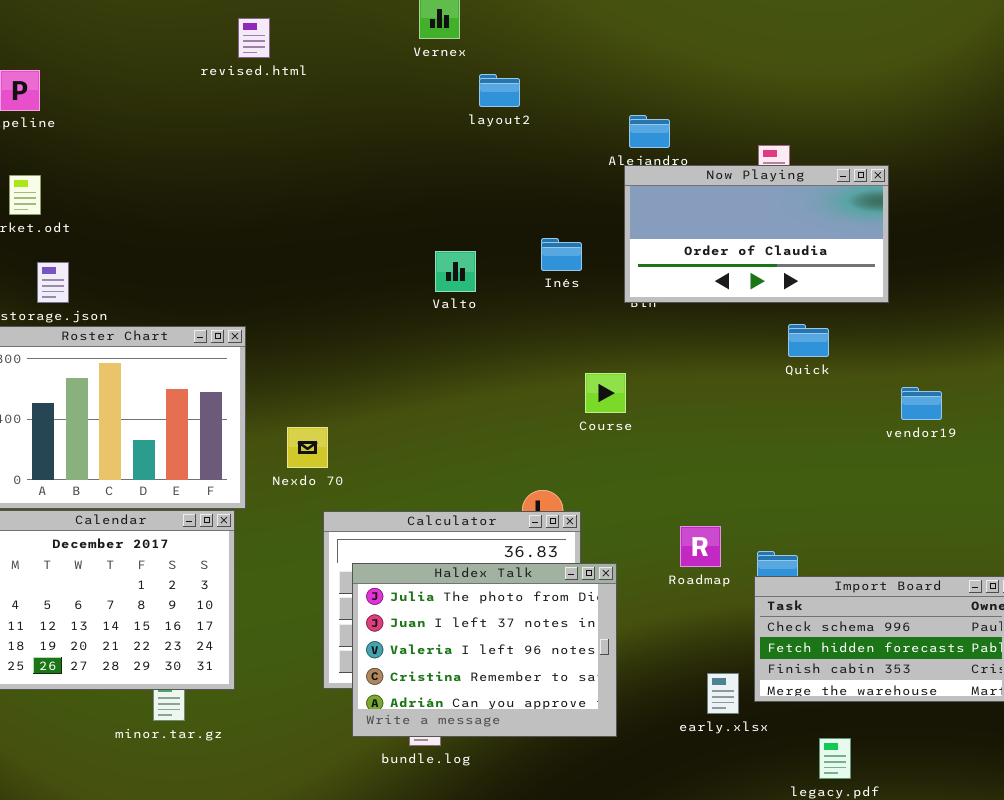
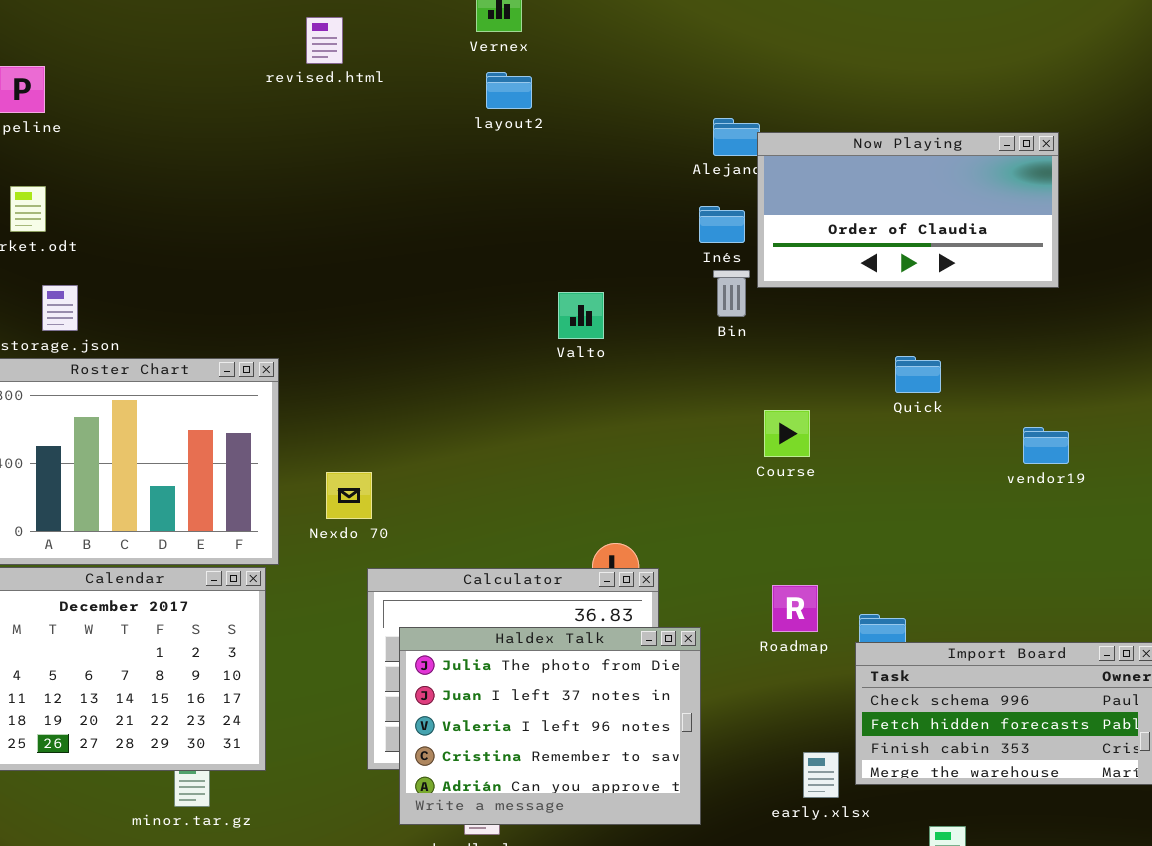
revised.html: [238,18,270,58] -> [306,17,343,64], moved
layout2: [479,74,520,107] -> [486,72,532,109], moved
Now Playing: [624,165,889,303] -> [757,132,1059,288], moved
Inés: [541,238,582,271] -> [699,206,745,243], moved
Valto: [435,251,476,292] -> [558,292,604,339], moved
Course: [585,373,626,413] -> [764,410,810,457], moved

